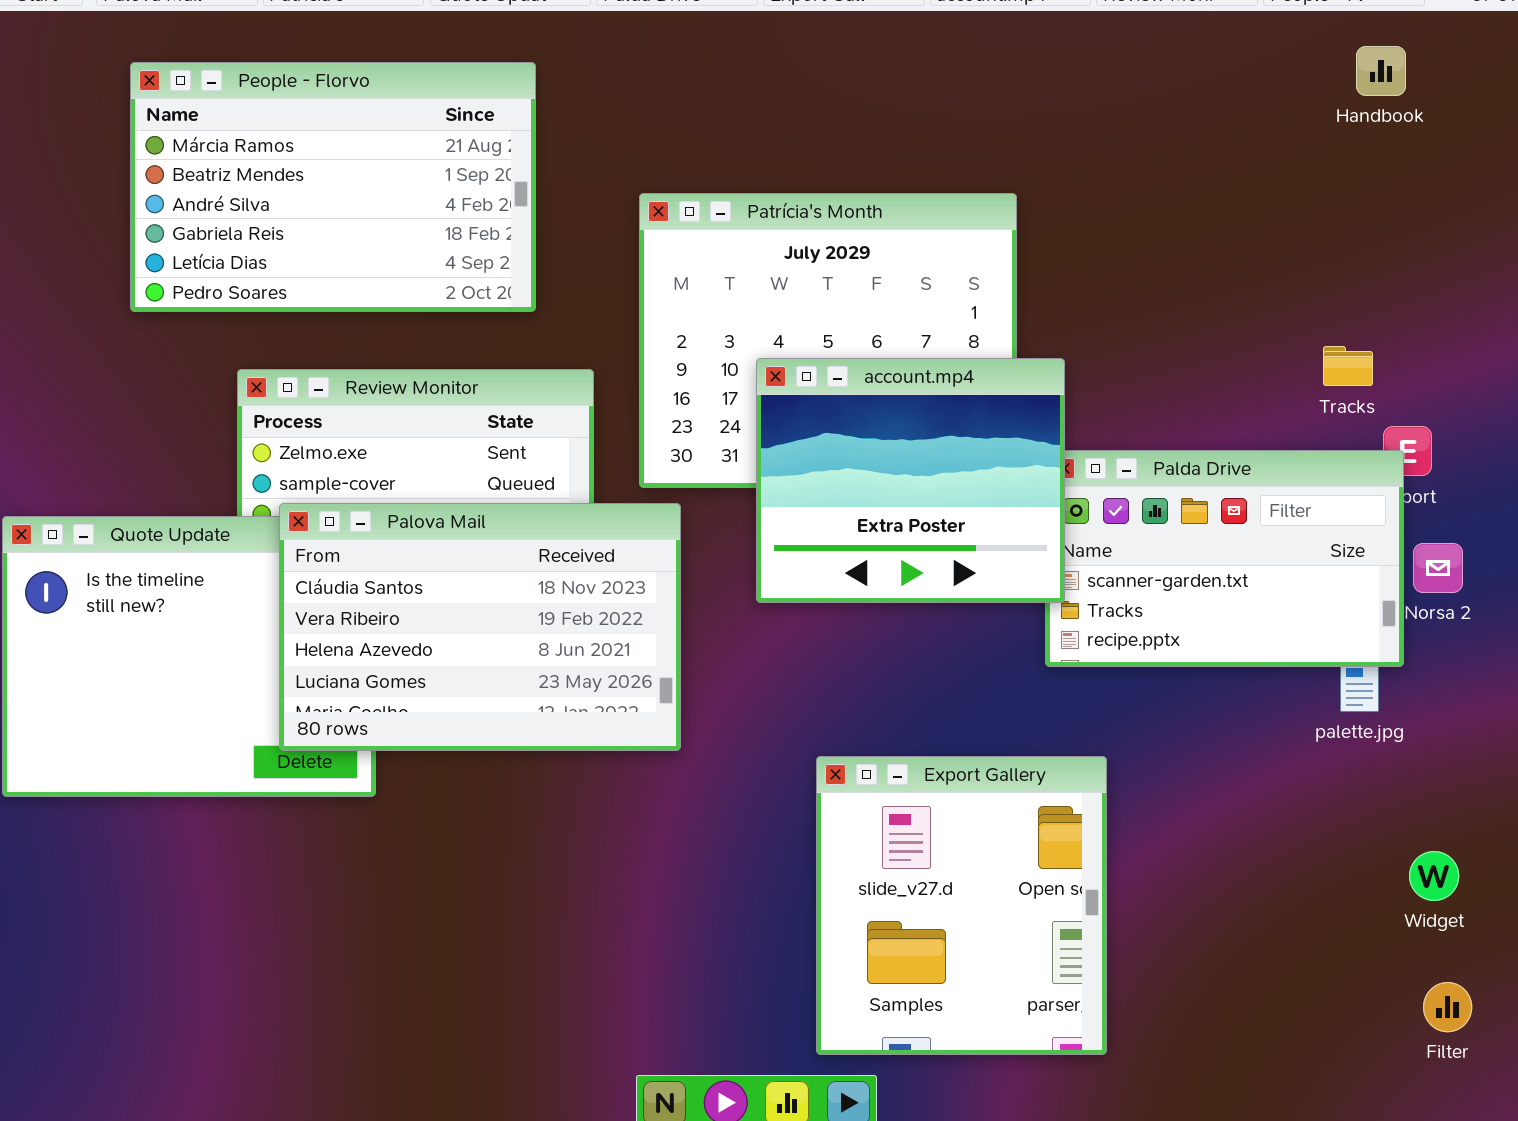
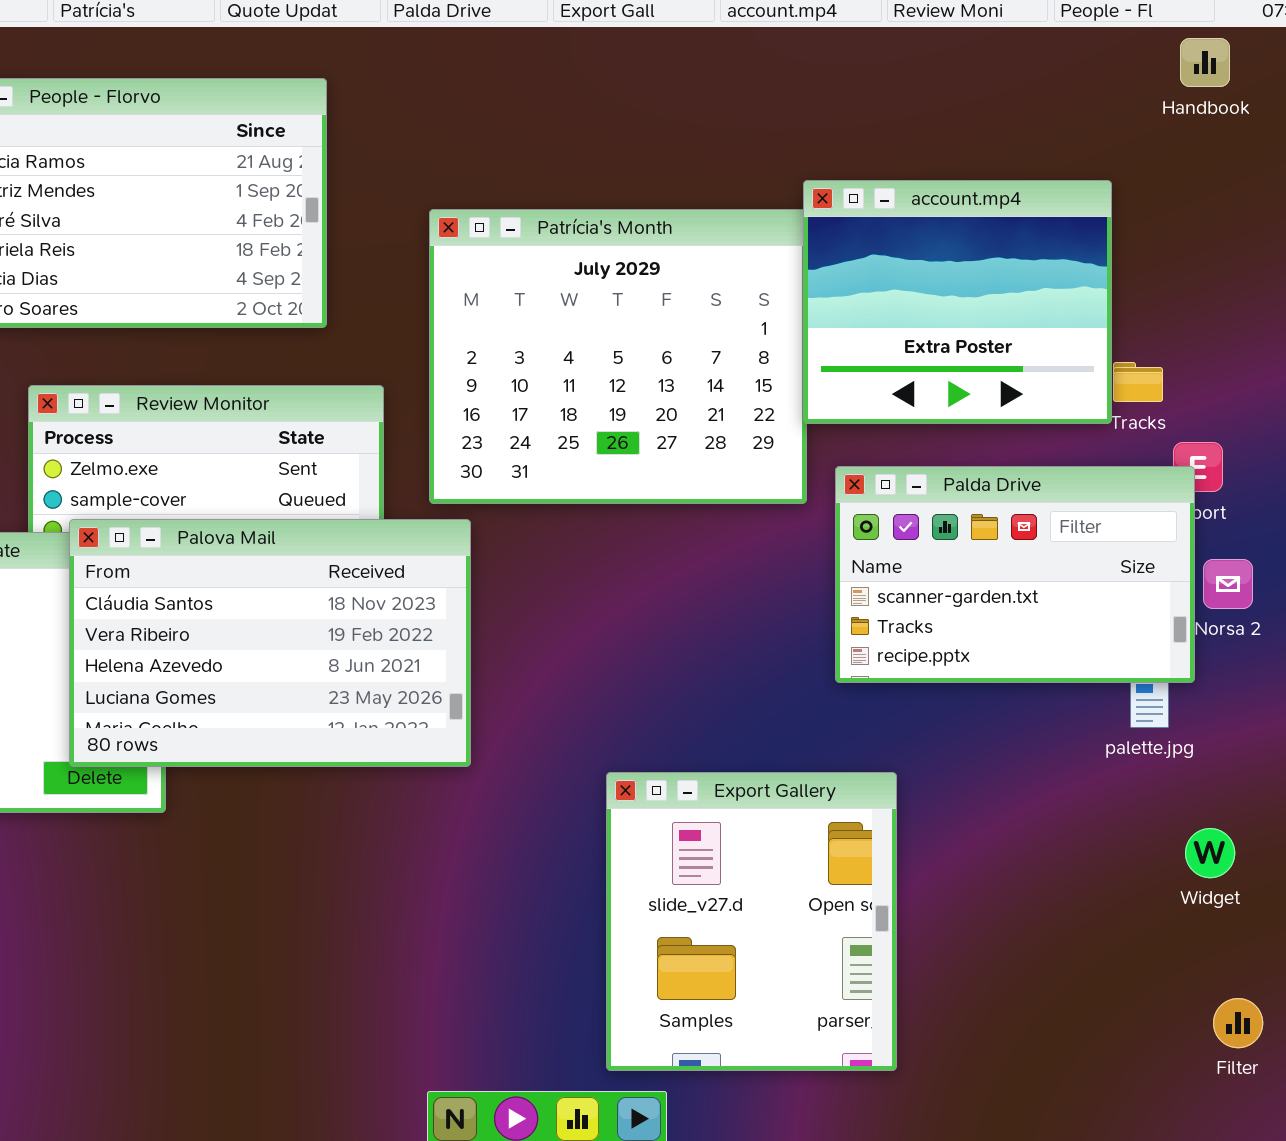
Handbook: [1356,46,1406,96] -> [1180,38,1230,87], moved
account.mp4: [756,358,1065,603] -> [803,180,1112,424], moved
Widget: [1409,851,1459,901] -> [1185,828,1235,878], moved

